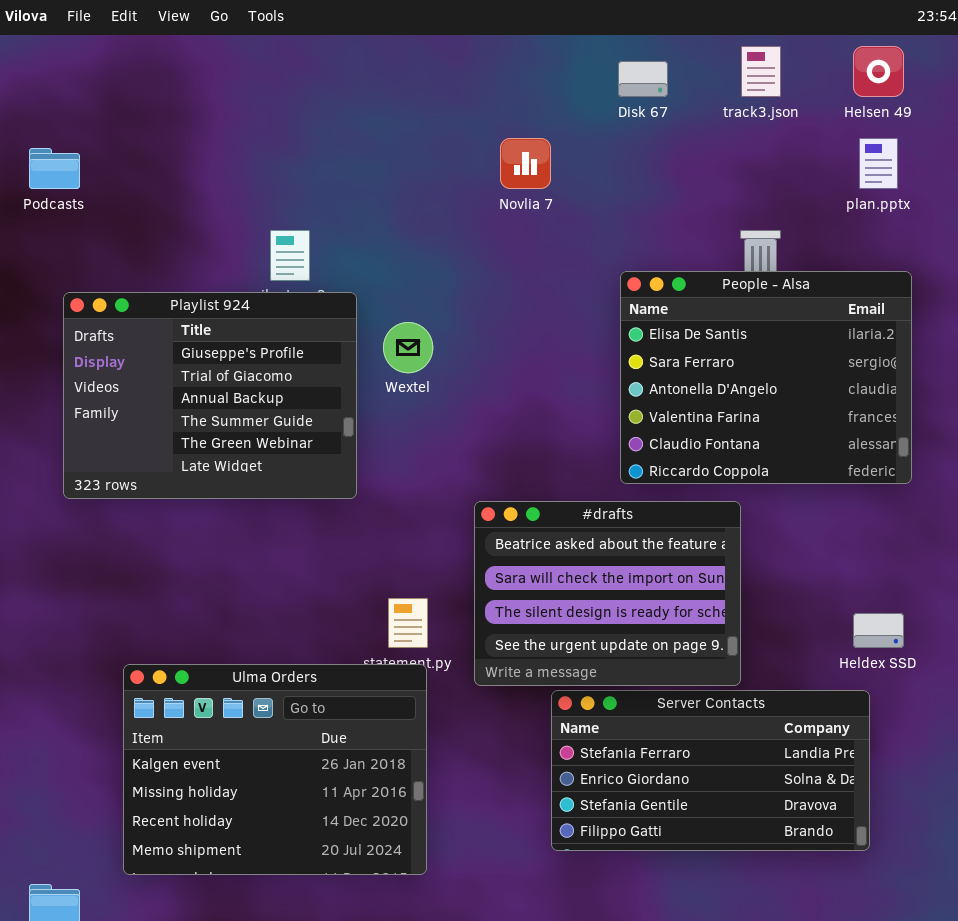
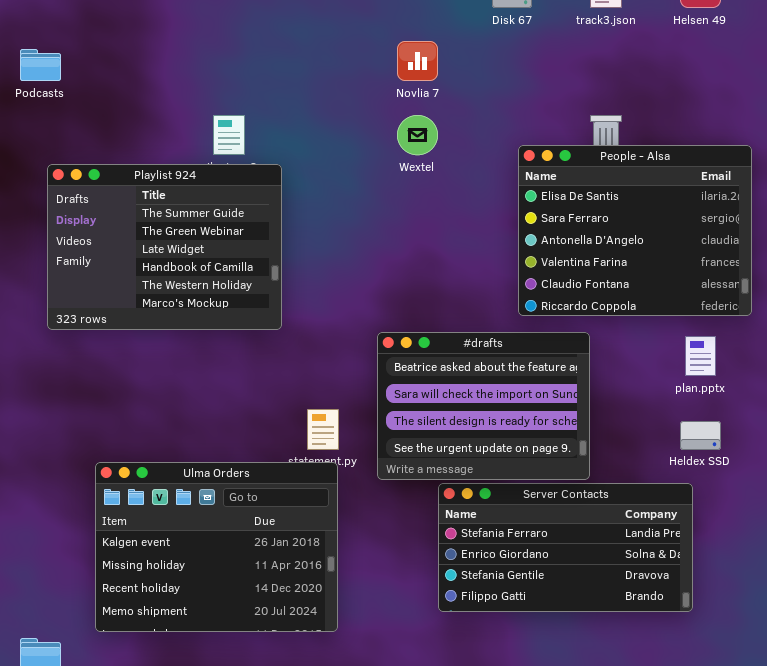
plan.pptx: [859,138,898,189] -> [685,336,716,376], moved
People - Alsa: [620,271,912,484] -> [518,145,752,316], moved
Playlist 924: [63,292,357,499] -> [47,164,282,330], scrolled down 3 rows
Wextel: [383,322,433,373] -> [397,115,438,155], moved

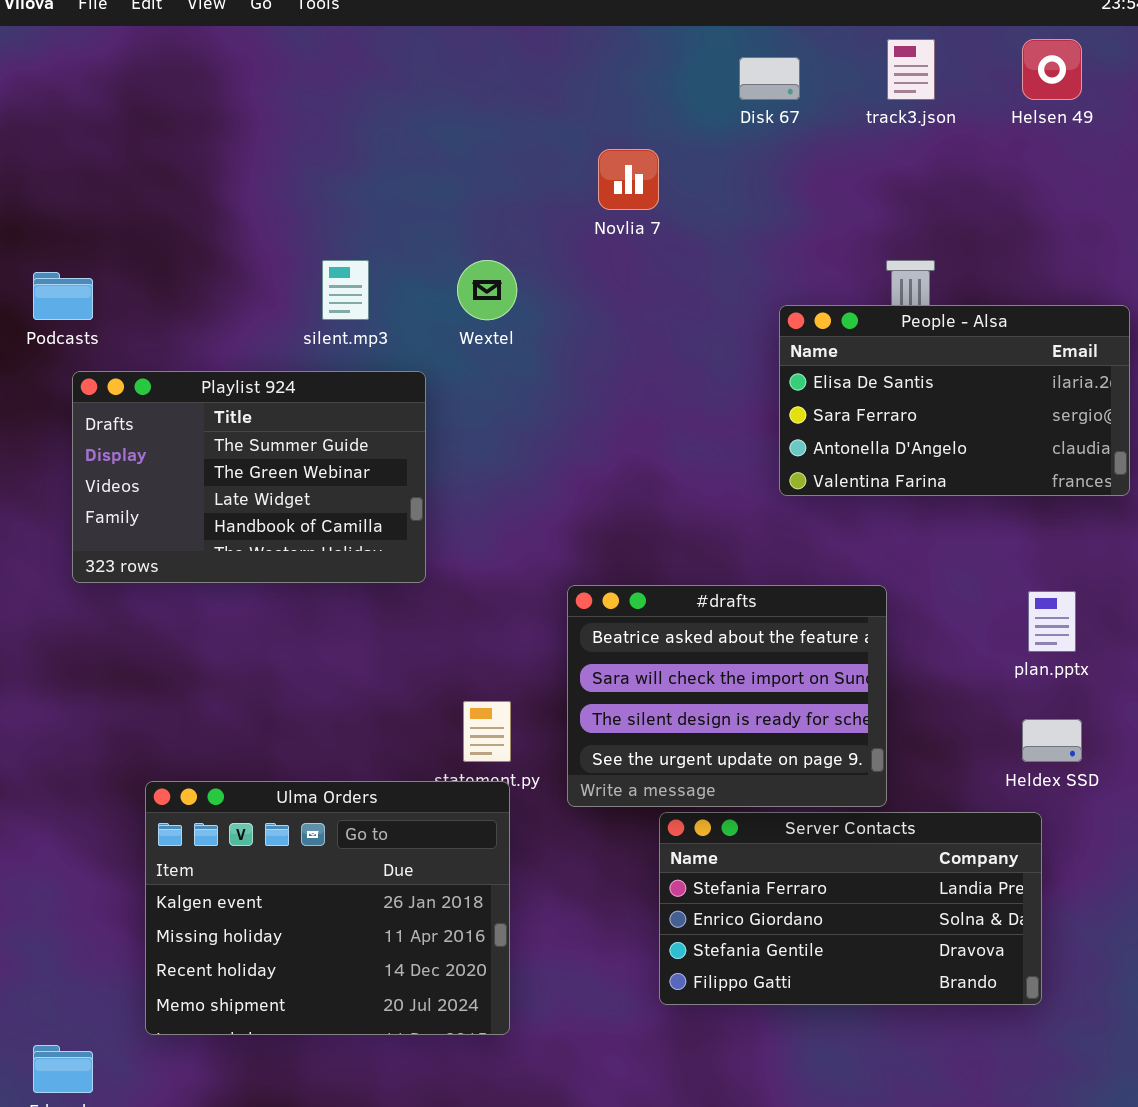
Podcasts: [20,49,61,81] -> [33,272,93,320], moved
Wextel: [397,115,438,155] -> [457,260,517,320], moved
People - Alsa: [518,145,752,316] -> [779,305,1130,496], resized
Playlist 924: [47,164,282,330] -> [72,371,426,583], resized

